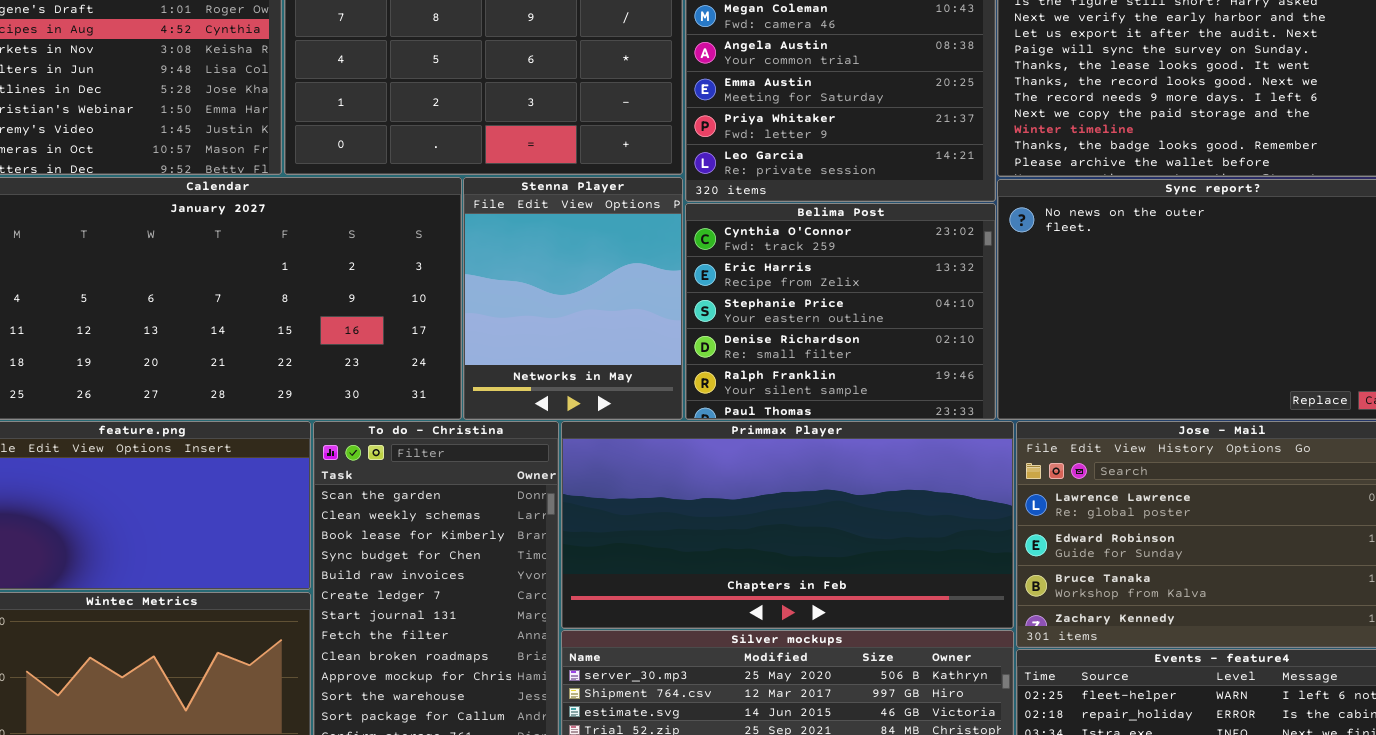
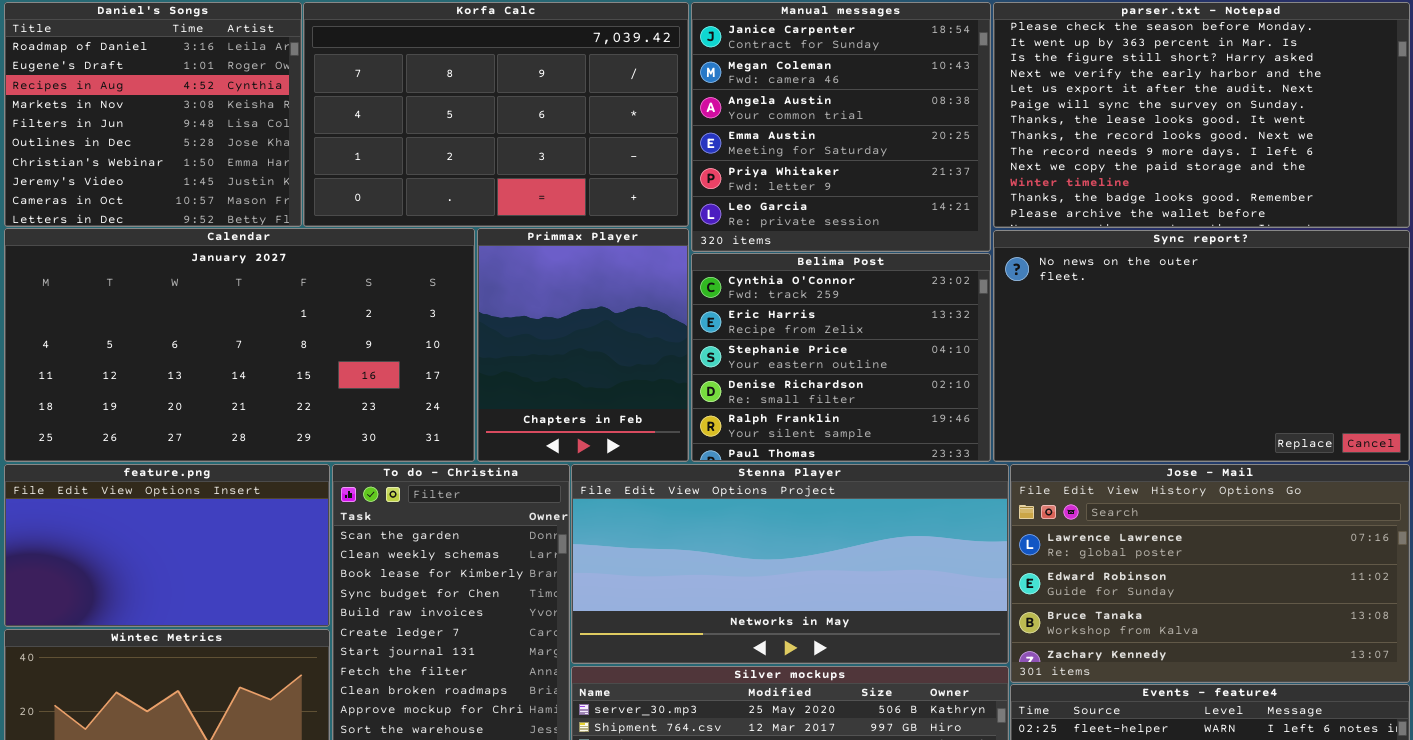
Stenna Player: [463,177,683,420] -> [571,464,1009,664], moved, resized
Primmax Player: [561,421,1014,629] -> [477,228,689,462], moved, resized

